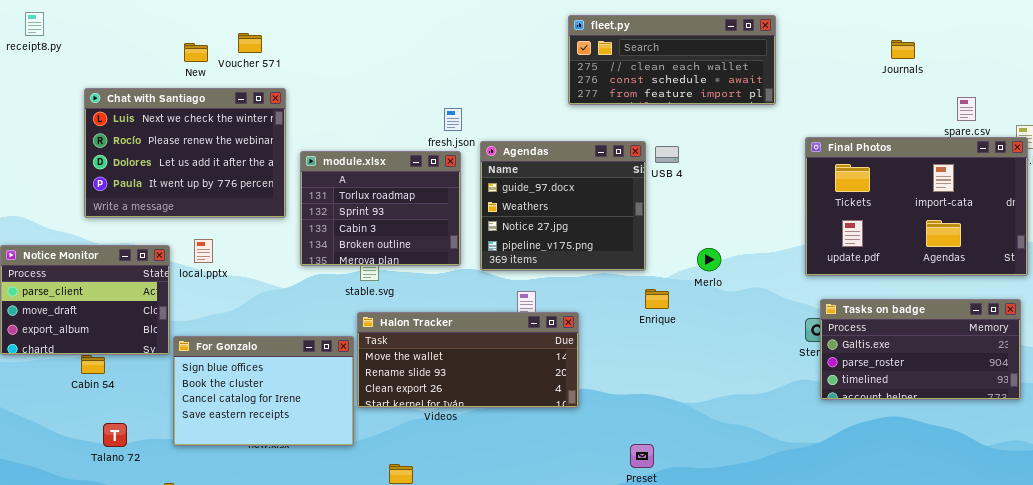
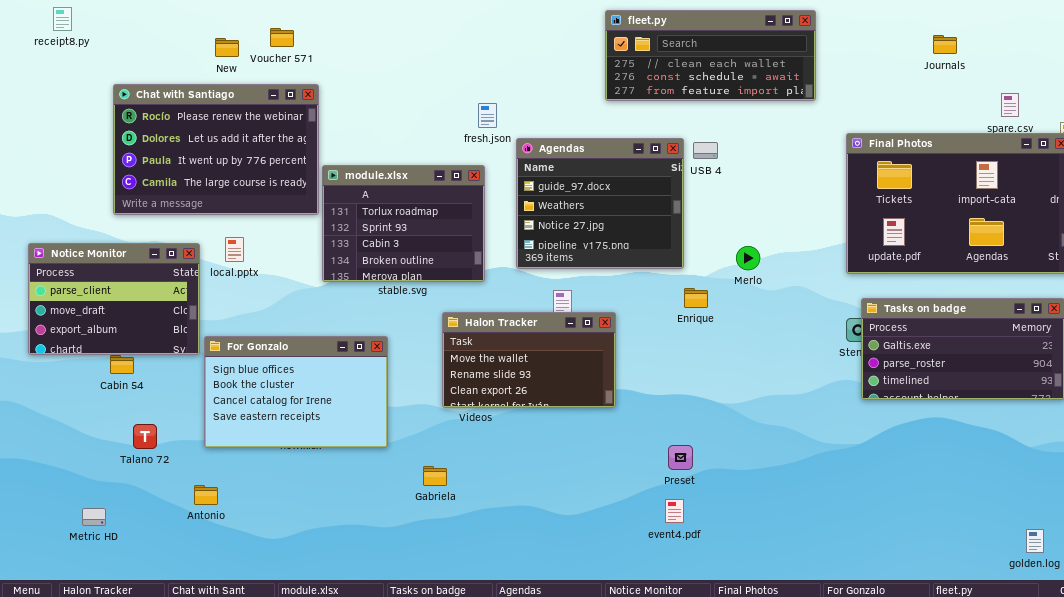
Chat with Santiago: [84,88,286,218] -> [113,84,319,215], scrolled down 1 row
module.xlsx: [300,151,461,266] -> [322,165,485,282], moved
Halon Tracker: [357,312,579,408] -> [442,312,616,408], resized

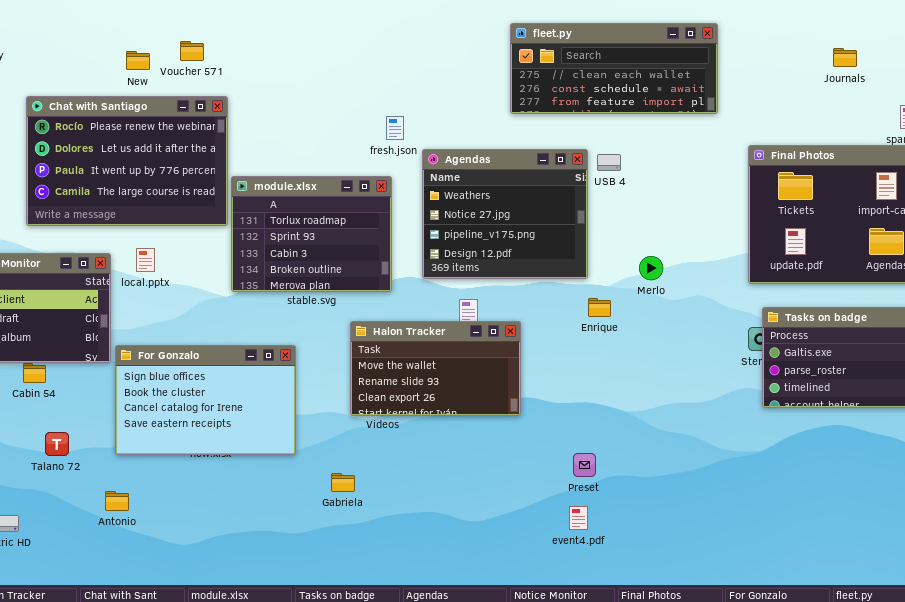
Agendas: [516,138,684,269] -> [422,149,588,279], scrolled down 1 row

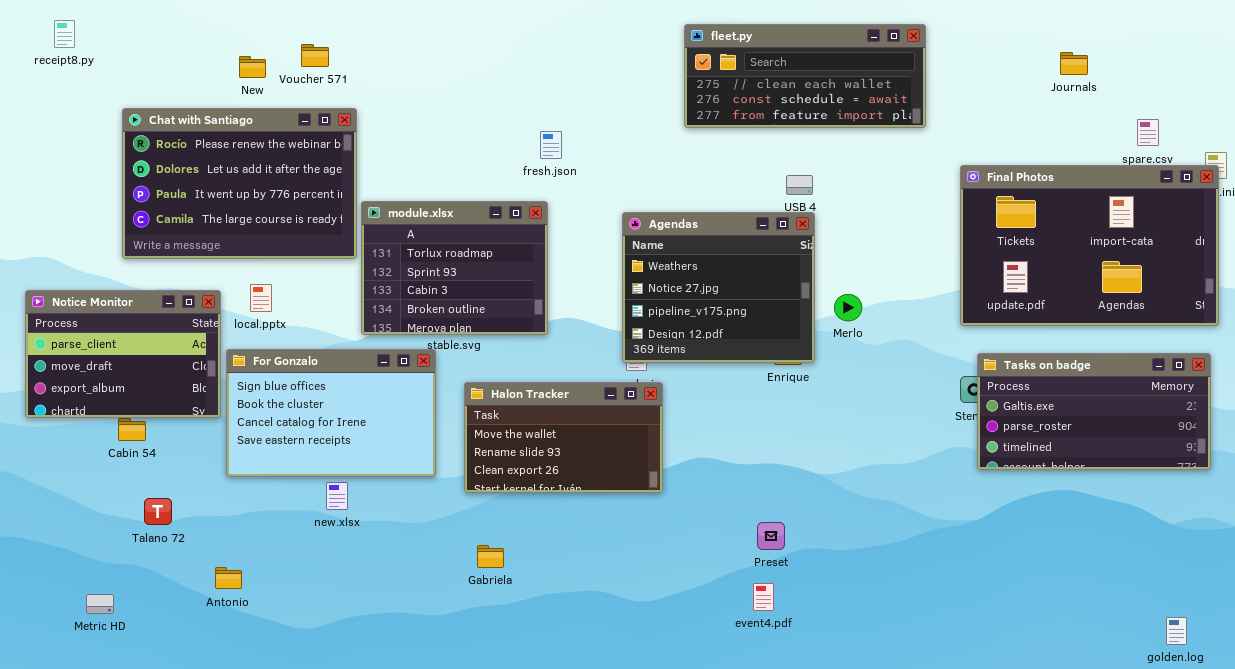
Agendas: [422,149,588,279] -> [622,212,815,363], moved
Halon Tracker: [350,321,521,416] -> [464,382,663,493], moved
For Gonzalo: [115,345,296,455] -> [226,349,436,477], moved

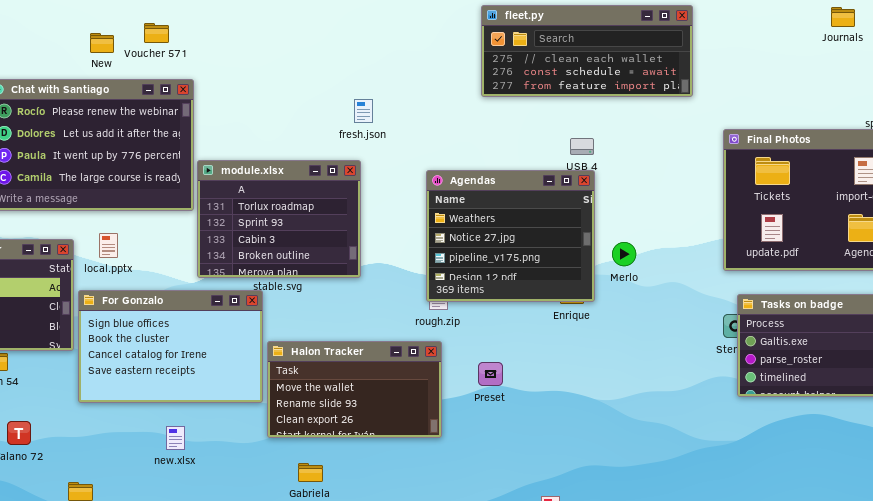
Journals: [1060,52,1088,75] -> [831,7,855,27], moved
Halon Tracker: [464,382,663,493] -> [267,341,442,438], moved
new.xlsx: [326,482,348,510] -> [166,426,185,450], moved
Preset: [757,522,785,550] -> [478,362,503,386], moved

